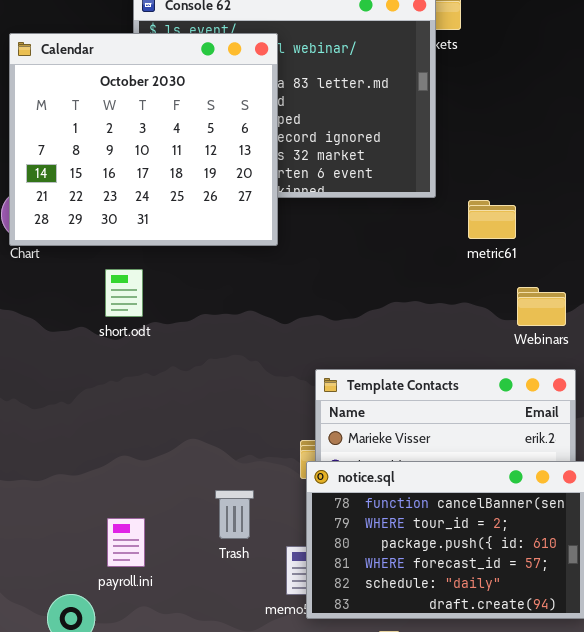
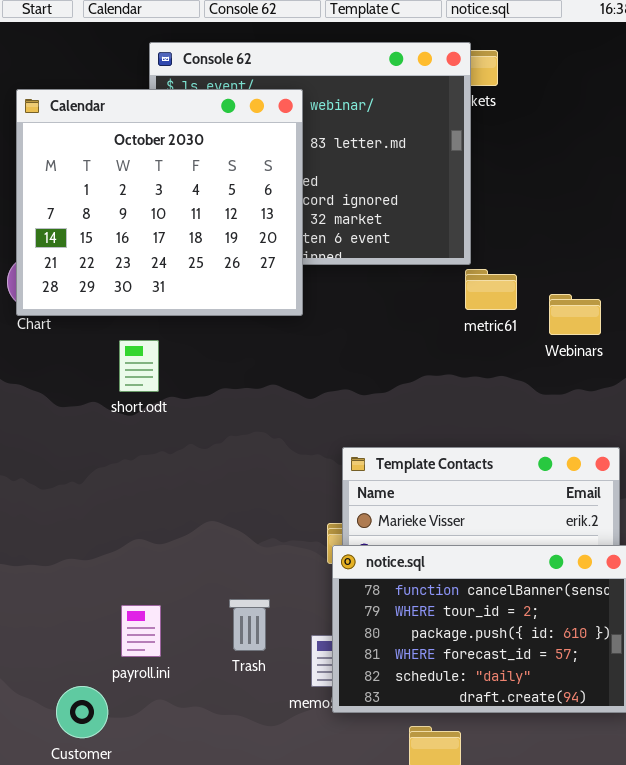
metric61: [468,200,516,239] -> [465,269,517,310], moved
Webinars: [517,287,566,326] -> [549,294,601,335], moved
Trash: [215,490,254,539] -> [229,599,270,651], moved

